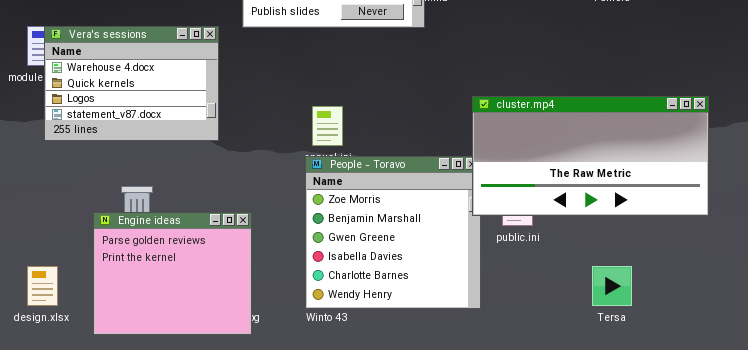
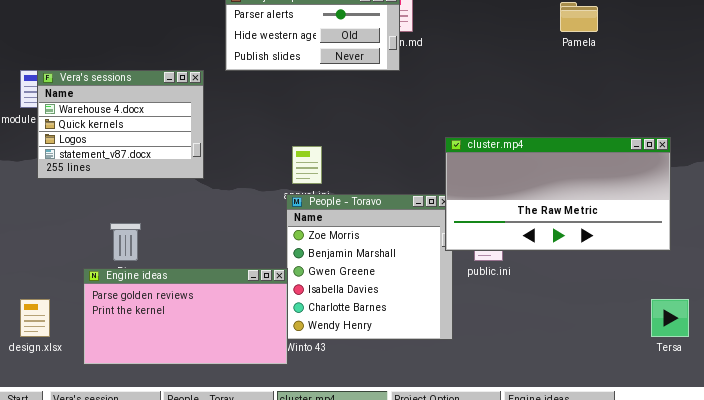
Engine ideas: [93,212,252,335] -> [83,268,288,365], resized
Tersa: [592,266,632,306] -> [651,299,689,337], moved

